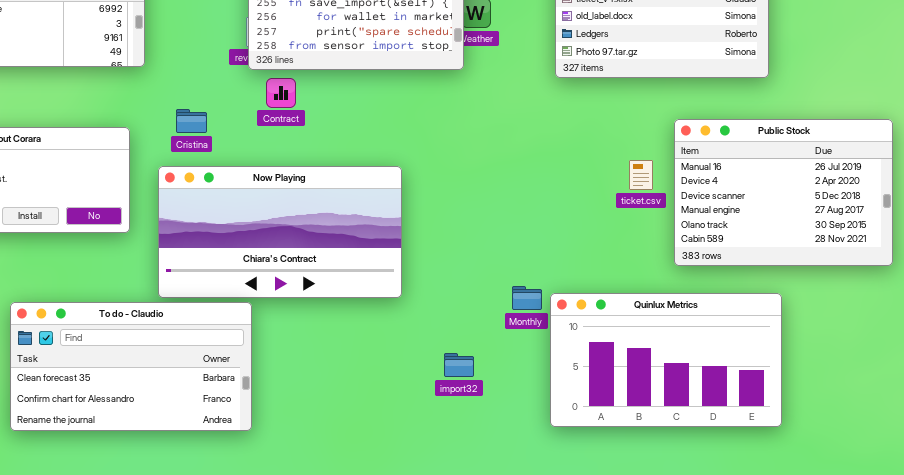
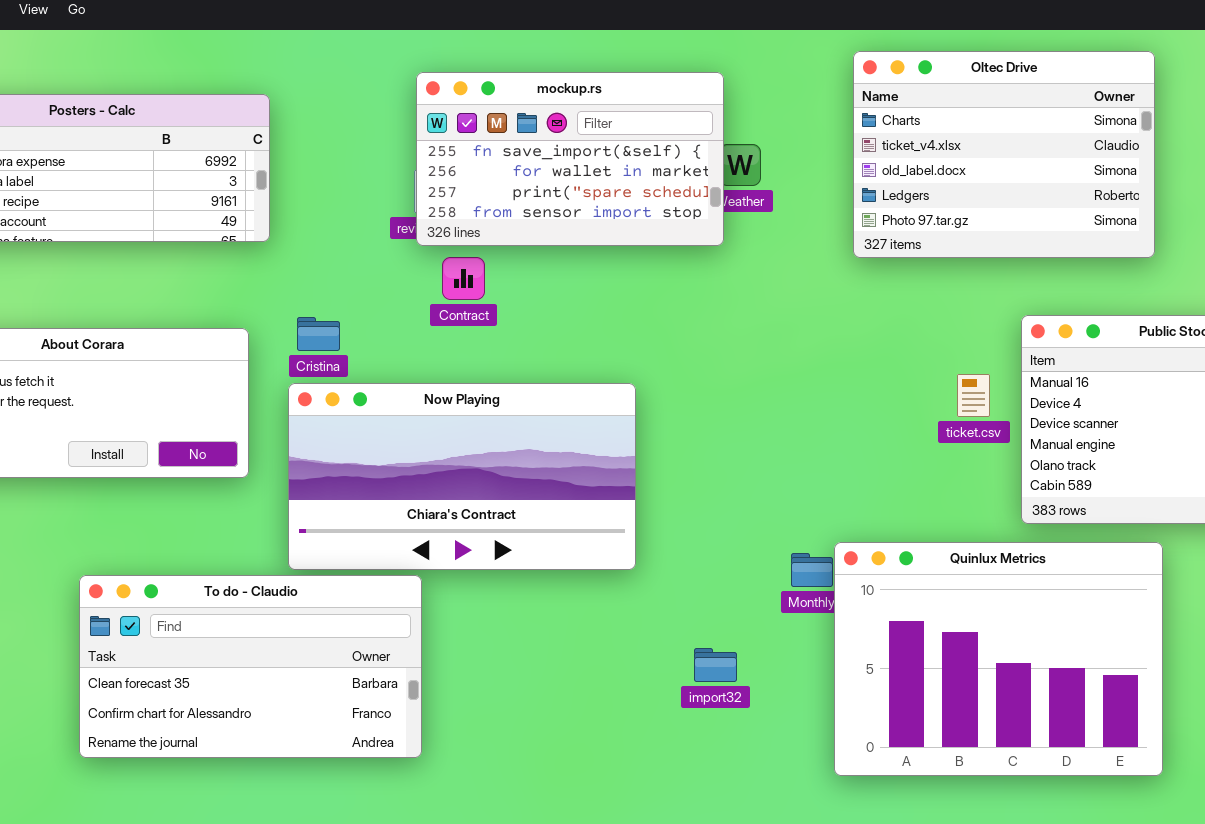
Cristina: [176,109,207,133] -> [297,317,340,351], moved
Quinlux Metrics: [550,293,782,427] -> [834,542,1163,776], moved, resized

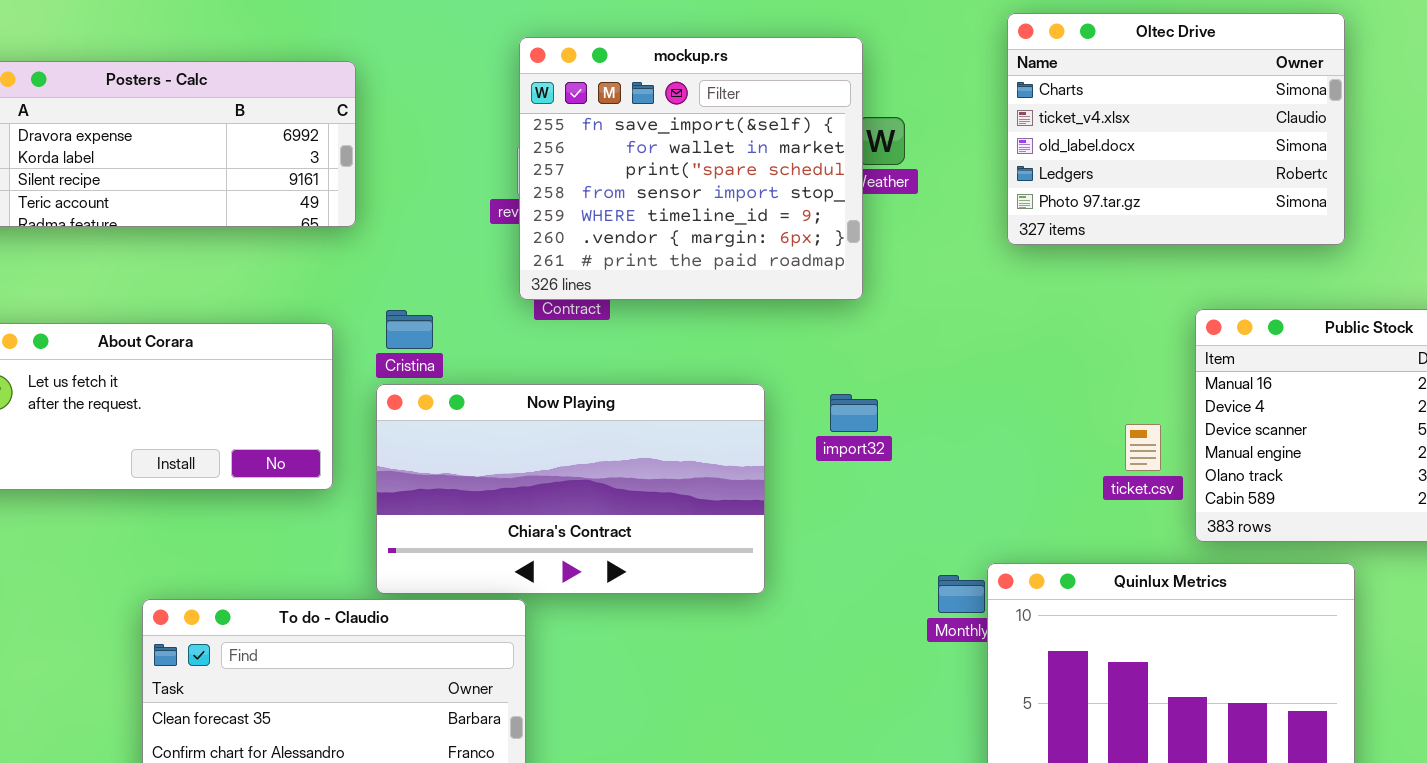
mockup.rs: [416,72,724,246] -> [519,37,863,300], resized
ticket.csv: [957,374,990,417] -> [1125,424,1161,471], moved
import32: [694,648,737,682] -> [830,394,878,432], moved

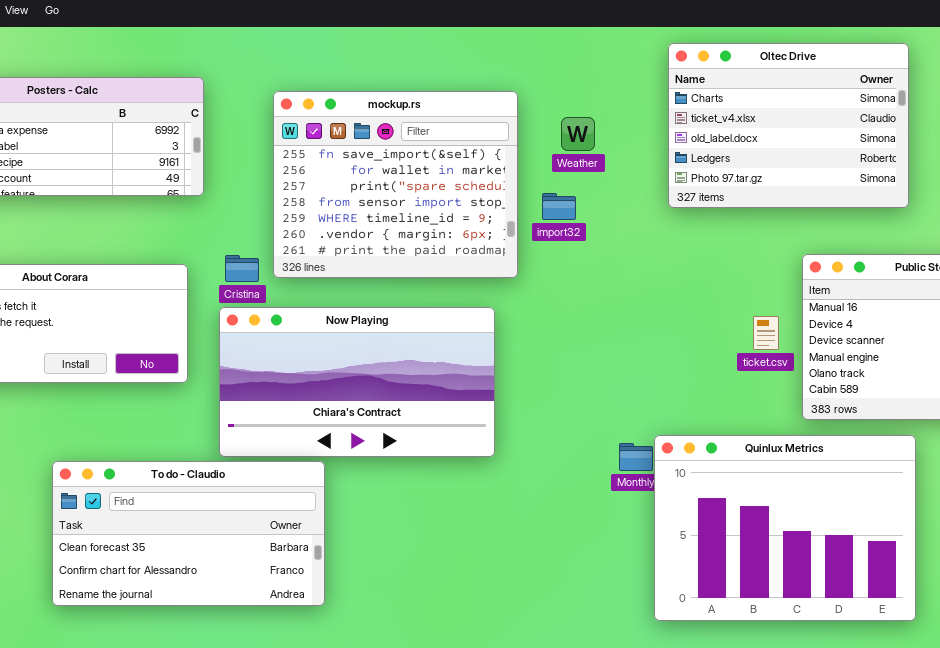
mockup.rs: [519,37,863,300] -> [273,91,518,278], moved
import32: [830,394,878,432] -> [542,193,576,220], moved
ticket.csv: [1125,424,1161,471] -> [753,316,779,350], moved

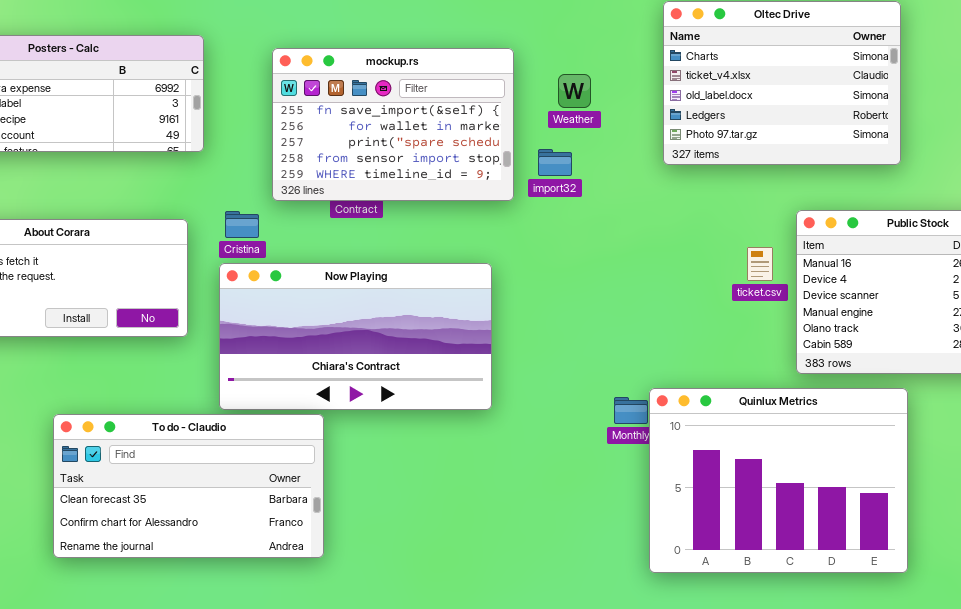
mockup.rs: [273,91,518,278] -> [272,48,514,201], resized
ticket.csv: [753,316,779,350] -> [747,247,773,281], moved

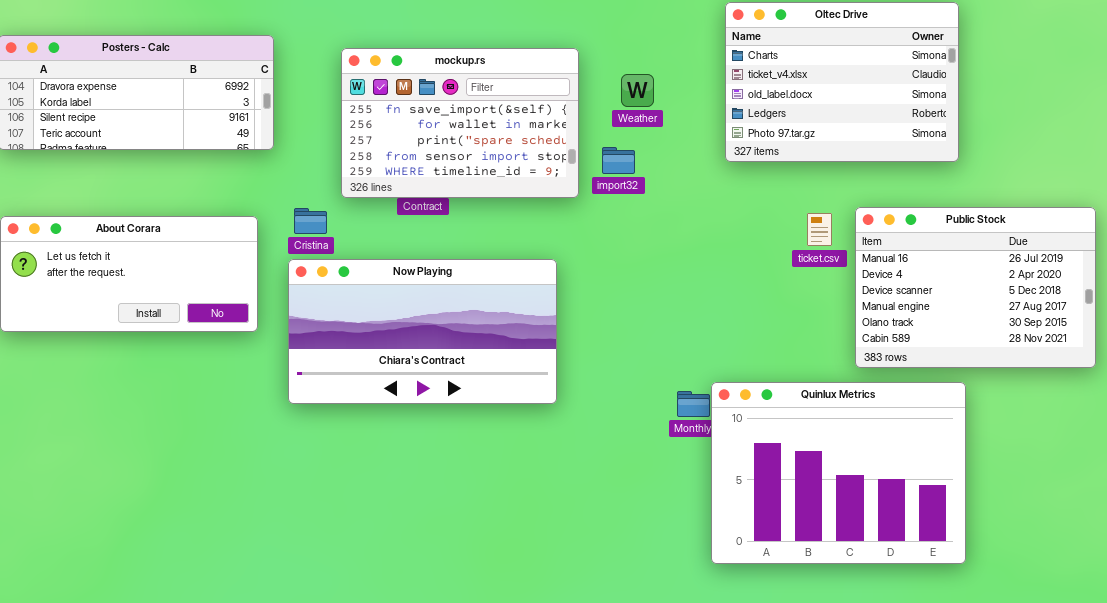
ticket.csv: [747,247,773,281] -> [807,213,832,246], moved
To do - Claudio: [53,414,324,558] -> none, closed

